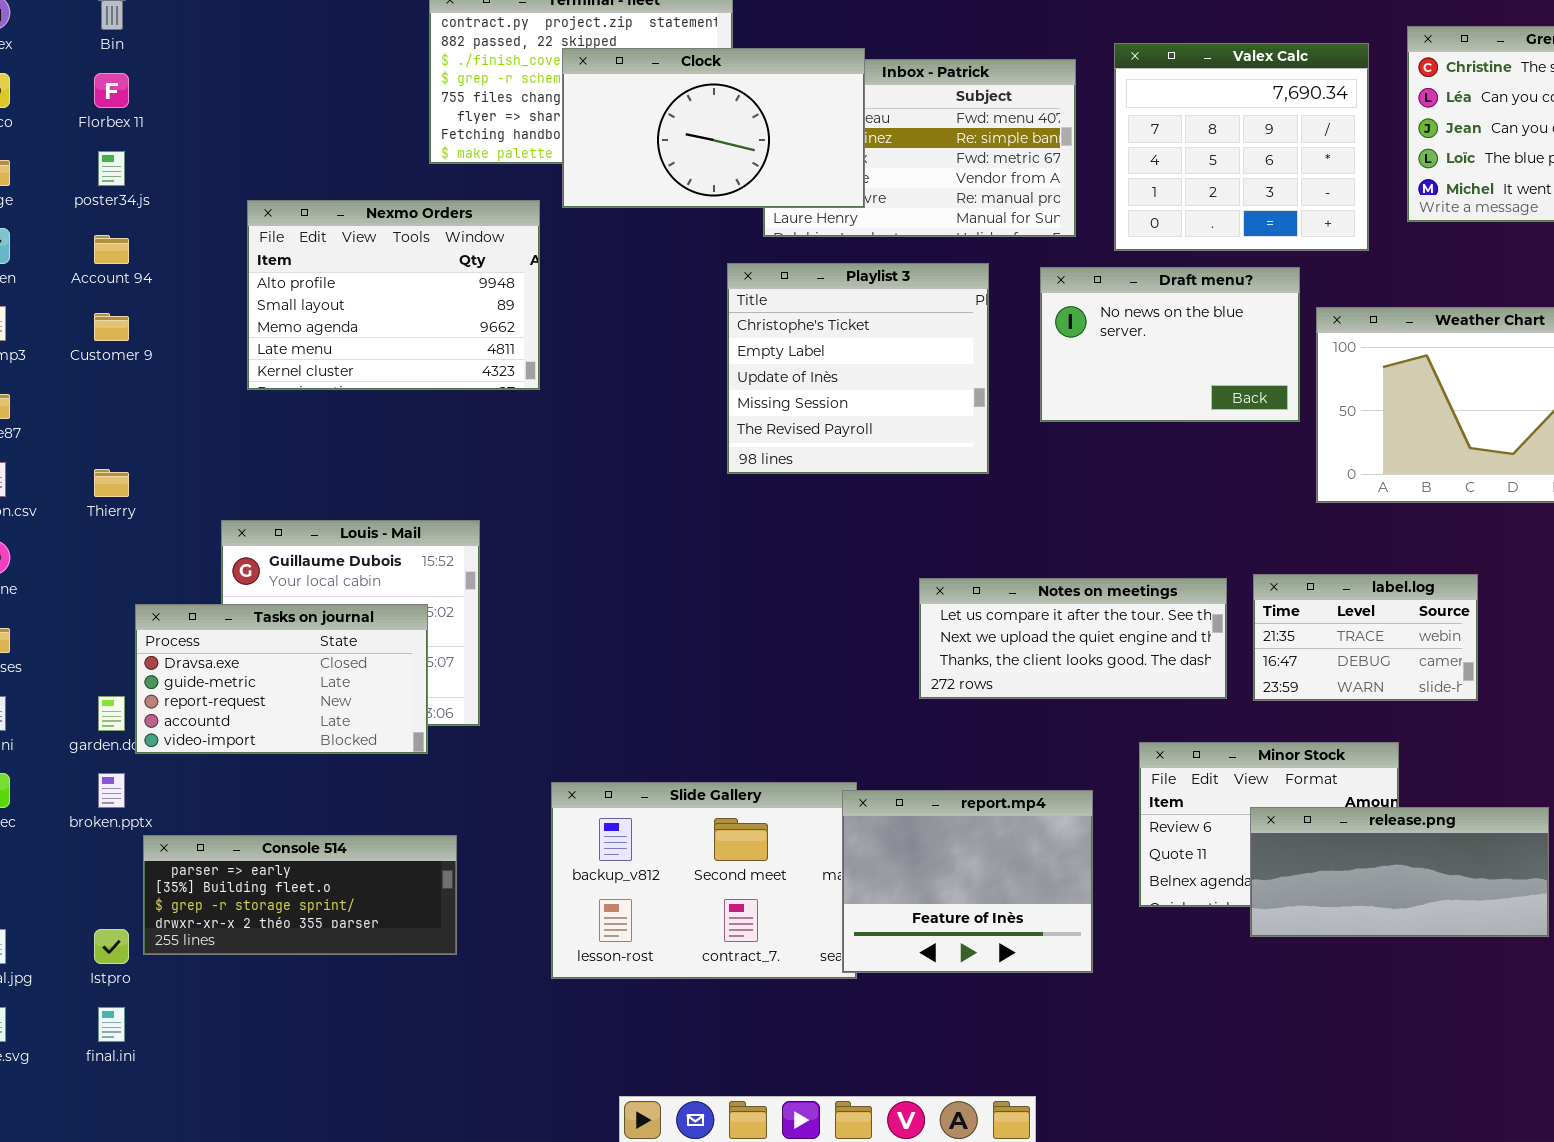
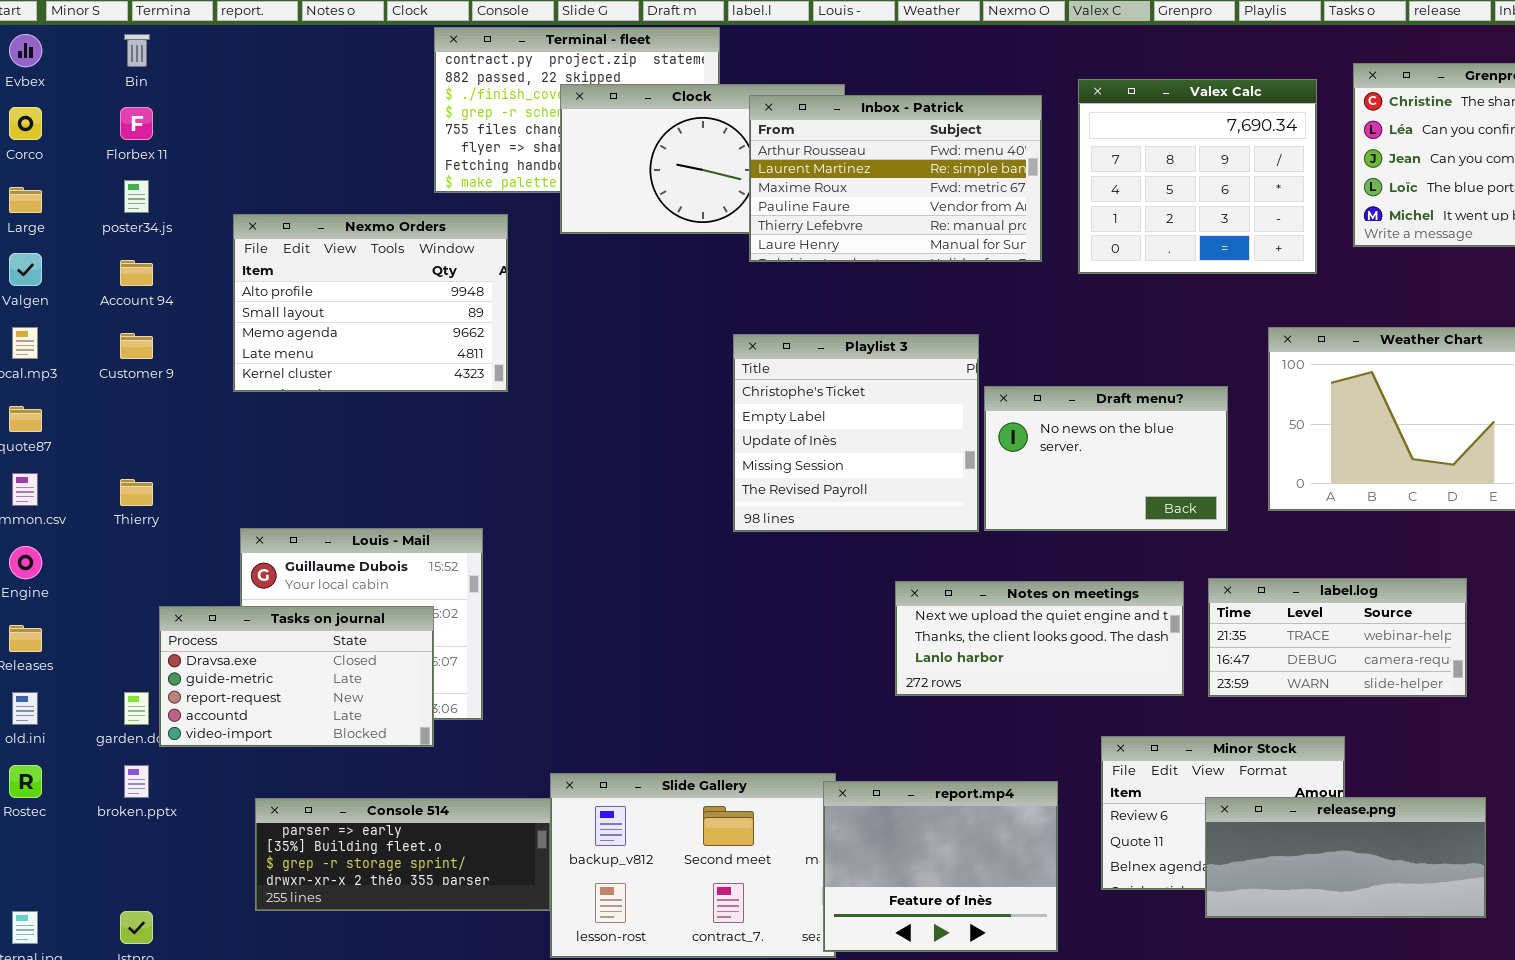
Inbox - Patrick: [763,59,1076,237] -> [749,95,1042,262], raised
Nexmo Orders: [247,200,540,390] -> [233,214,508,392], moved
Playlist 3: [727,263,989,474] -> [733,334,979,532], moved
Draft menu?: [1040,267,1300,422] -> [984,386,1228,531], moved
label.log: [1253,574,1478,701] -> [1208,578,1467,697], resized
Notes on meetings: [919,578,1227,699] -> [895,581,1184,696], scrolled down 1 row
Console 514: [143,835,457,955] -> [255,798,551,911], moved

